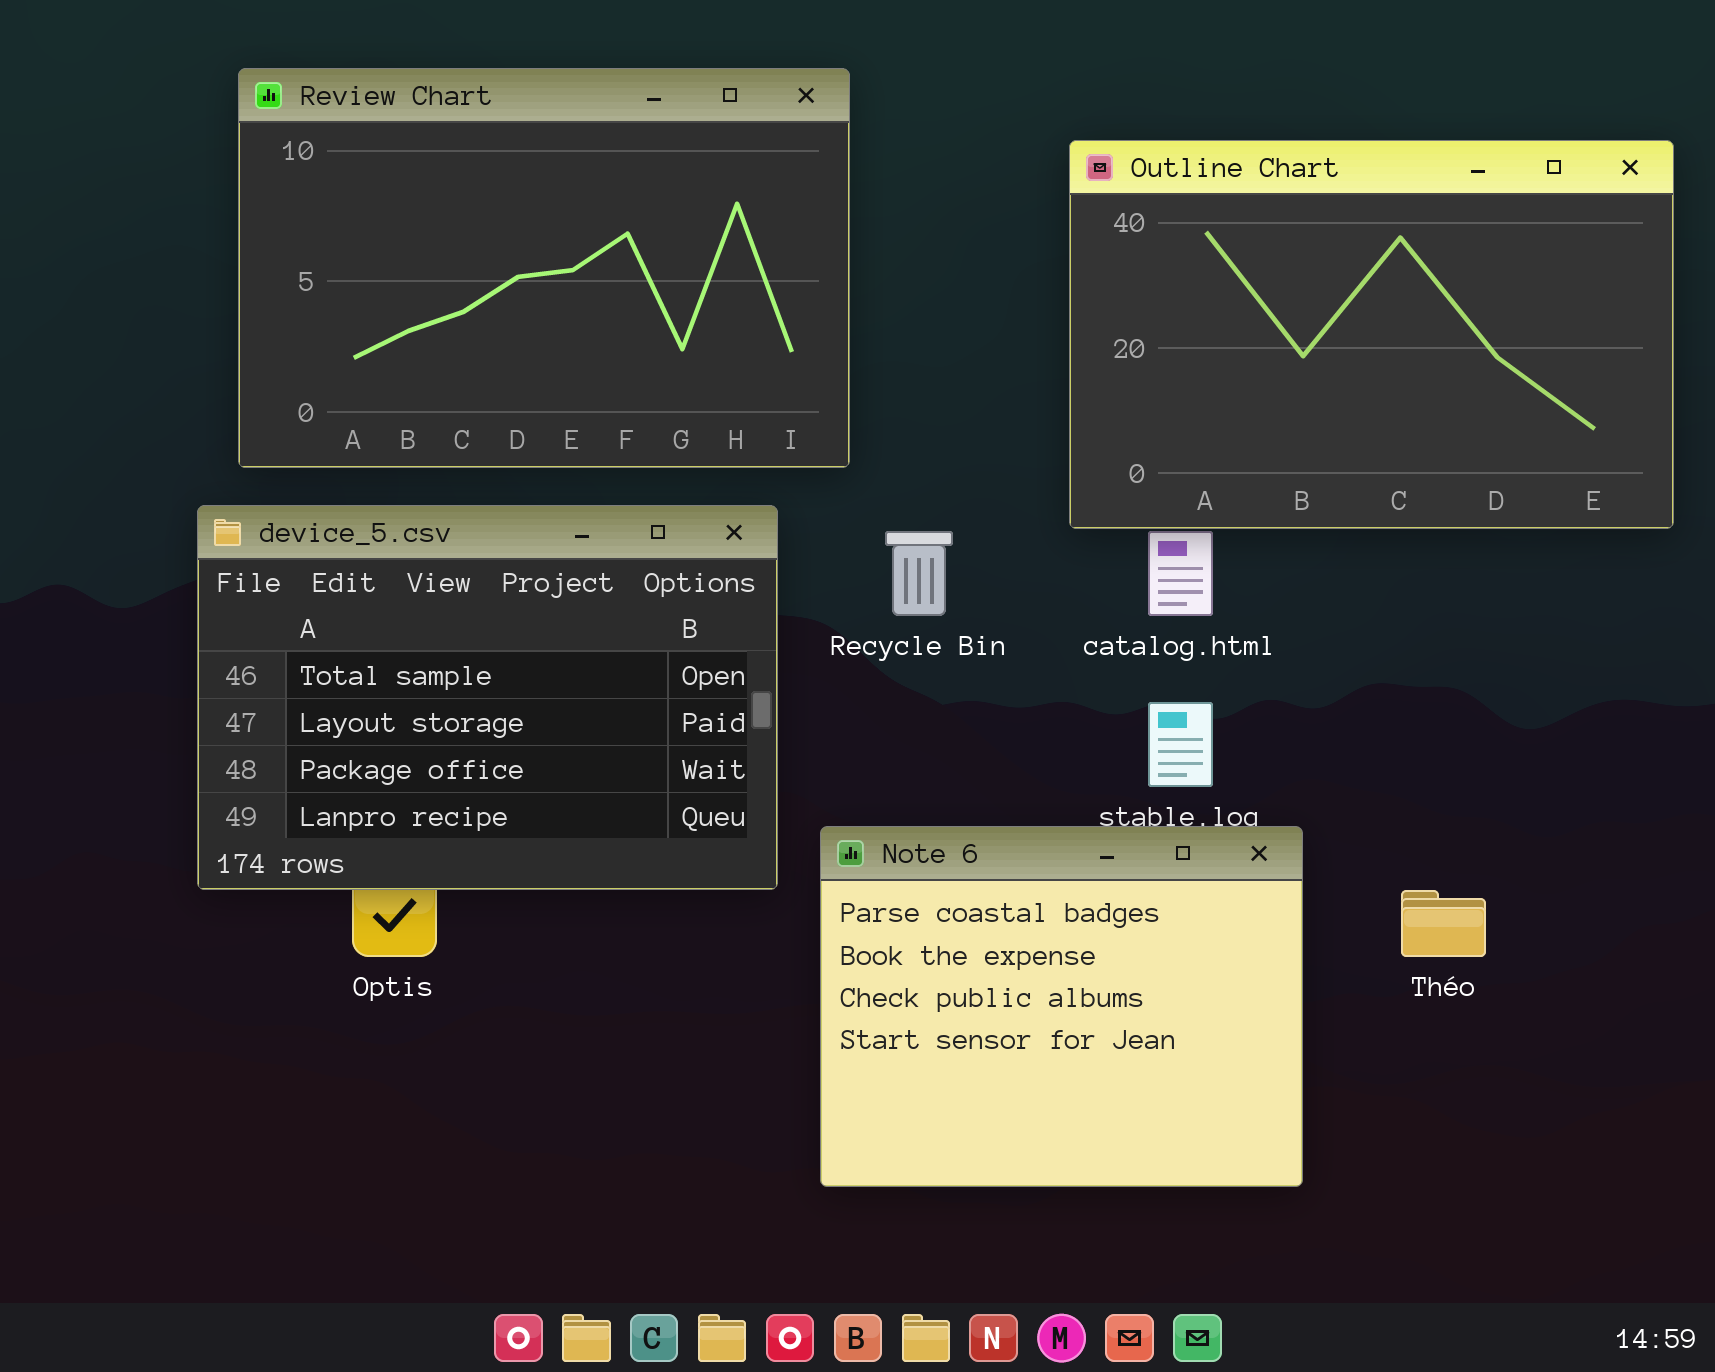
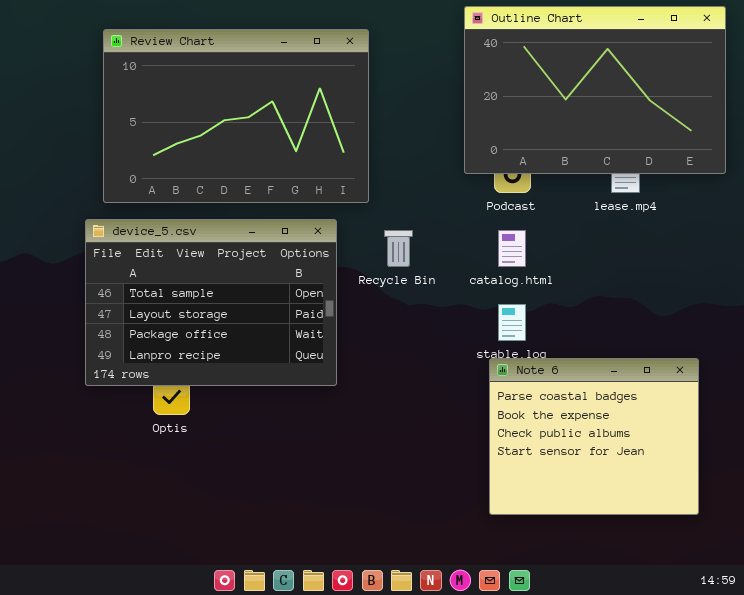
Outline Chart: [1069,140,1674,529] -> [464,6,726,174], moved
Note 6: [820,826,1303,1187] -> [489,358,699,515], moved

